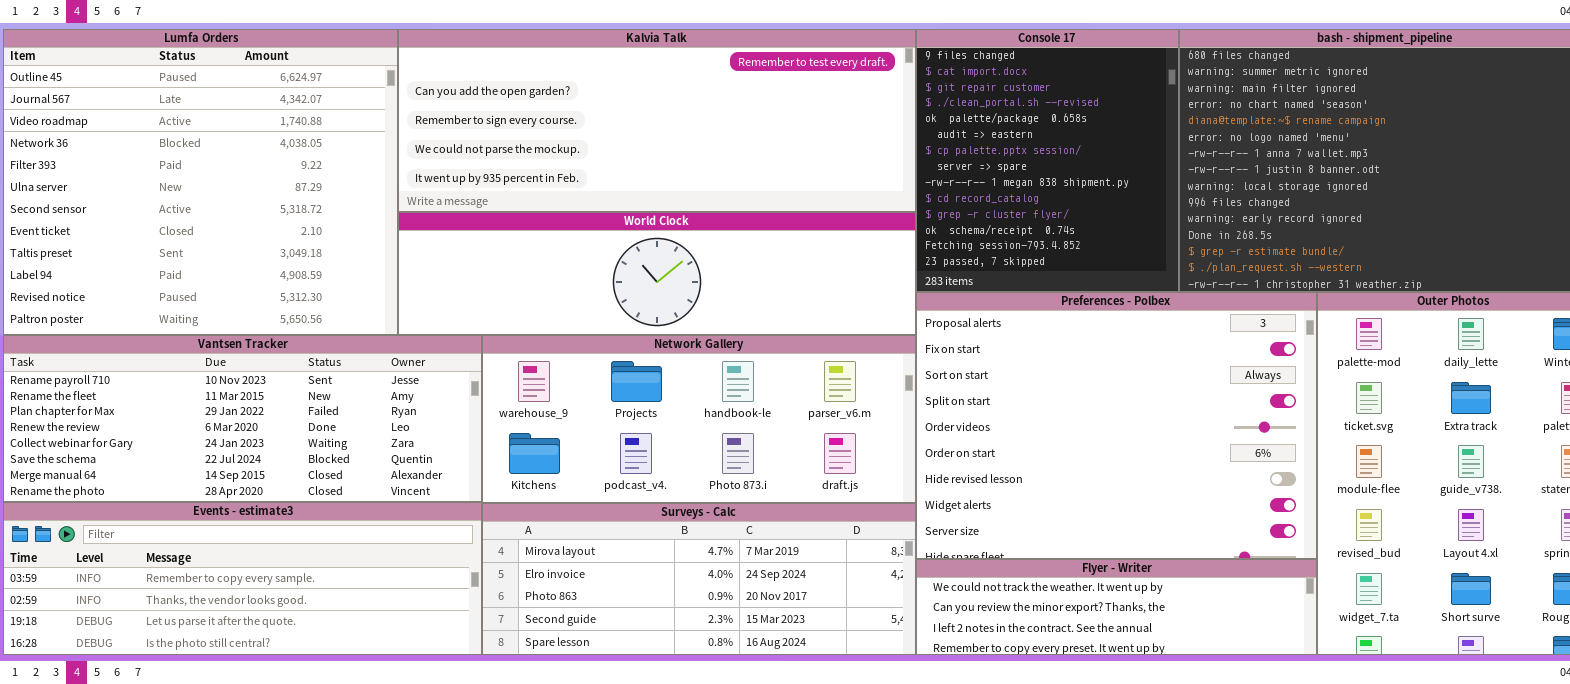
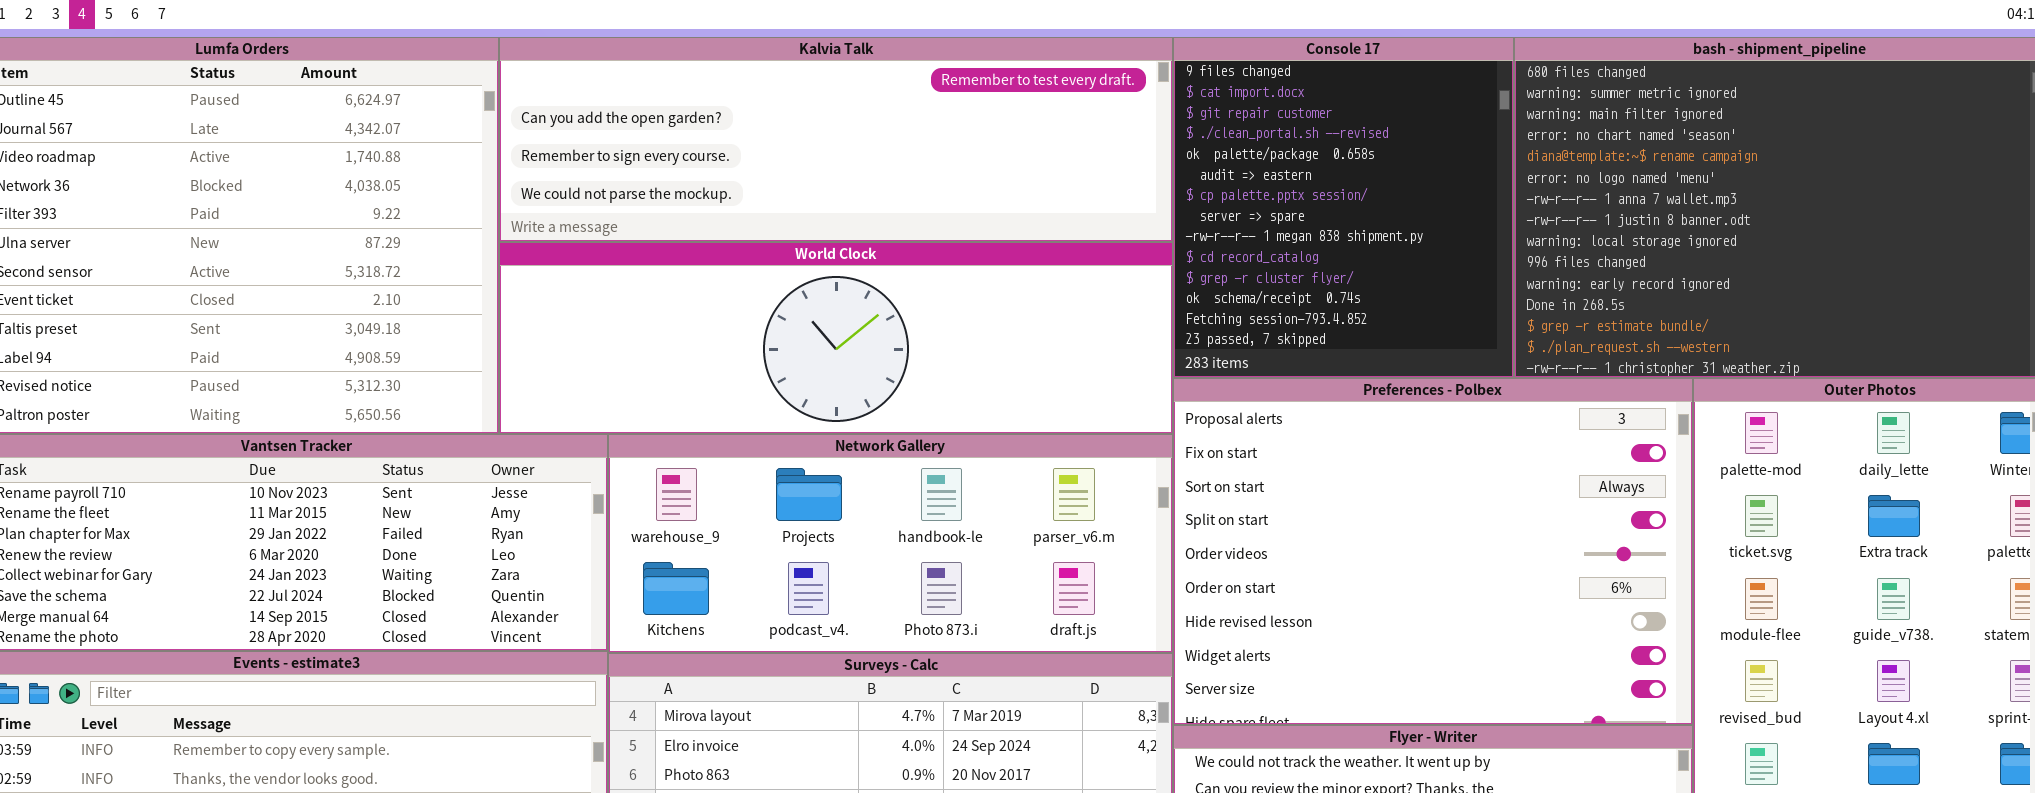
Kalvia Talk: [398,29,916,212] -> [499,37,1173,242], resized
World Clock: [398,212,916,335] -> [499,242,1173,434], resized

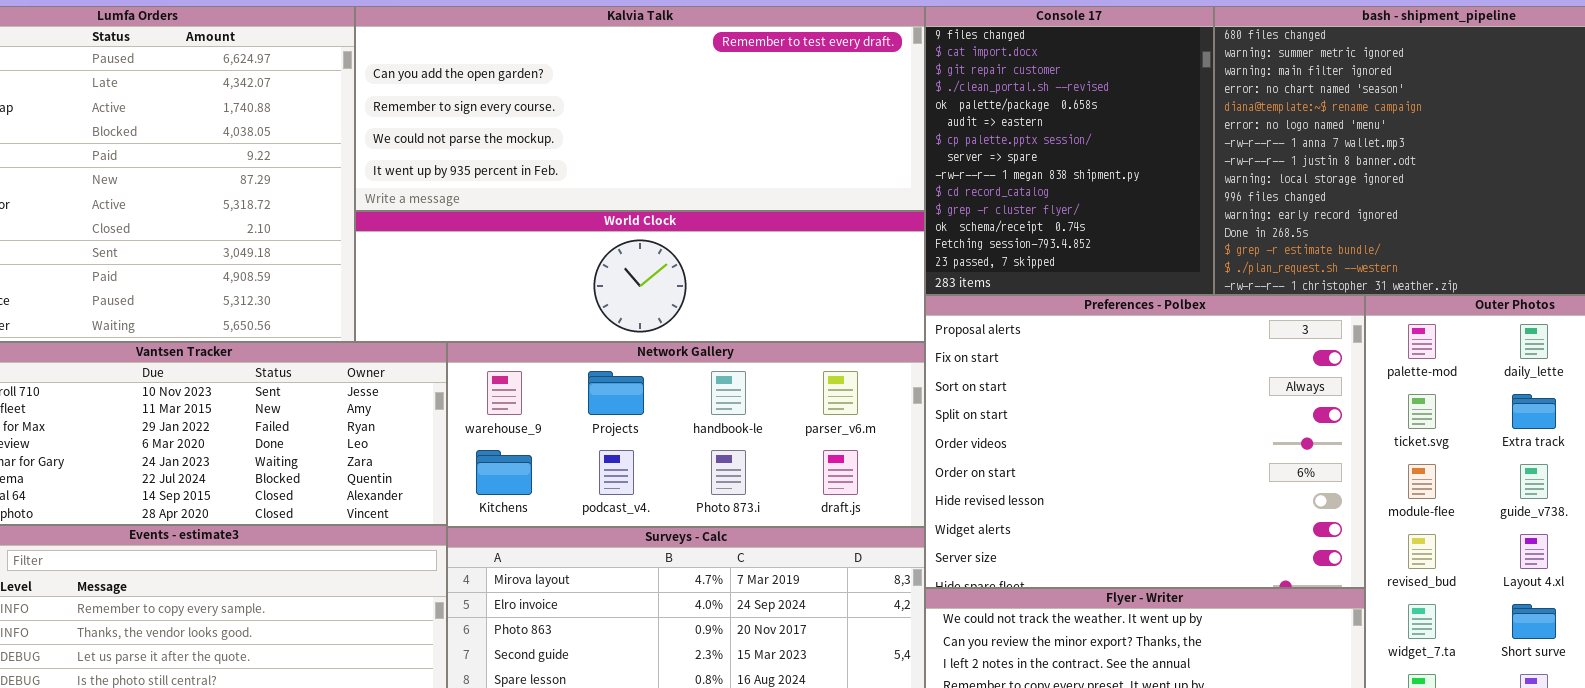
Kalvia Talk: [499,37,1173,242] -> [355,6,925,211], resized
World Clock: [499,242,1173,434] -> [355,211,925,342], resized

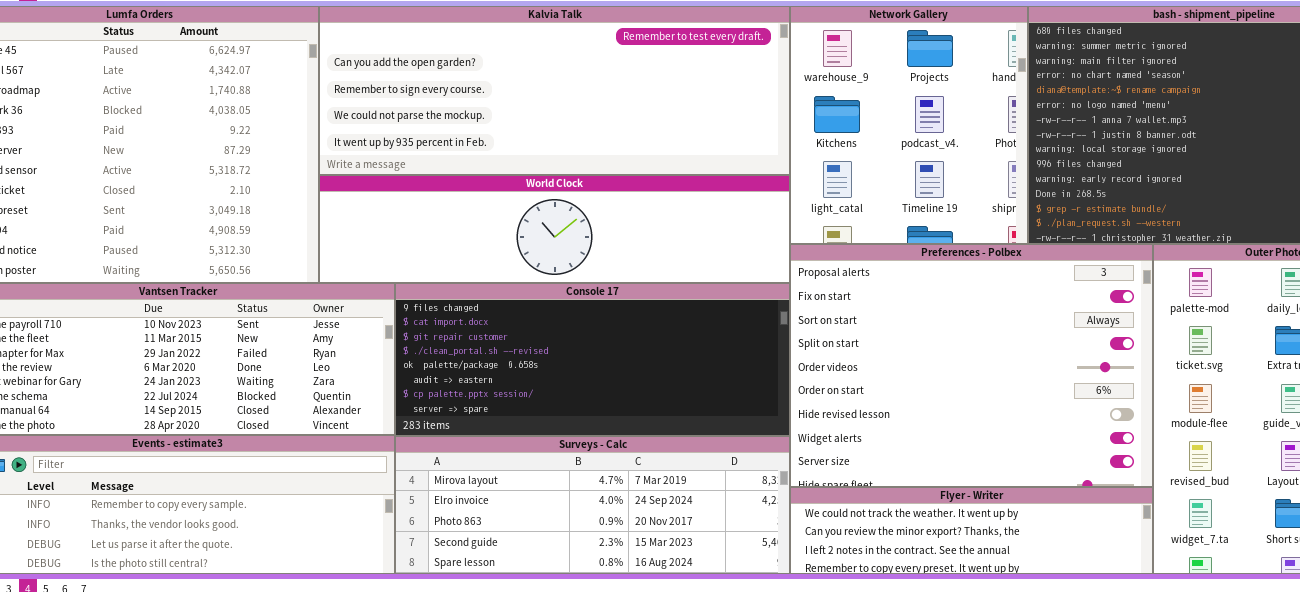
Console 17: [925,6,1214,295] -> [395,283,790,436], moved, resized
Network Gallery: [447,342,925,527] -> [790,6,1028,244], moved, resized

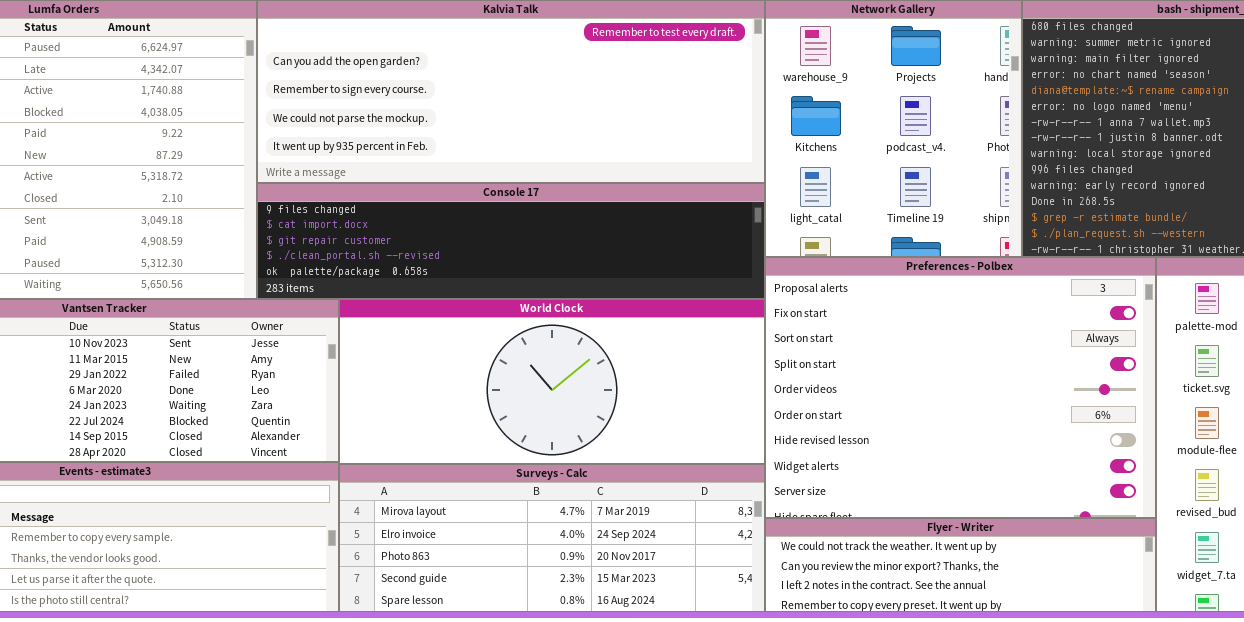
World Clock: [319,175,790,283] -> [339,299,765,464], moved, resized
Console 17: [395,283,790,436] -> [257,183,765,299], moved, resized

